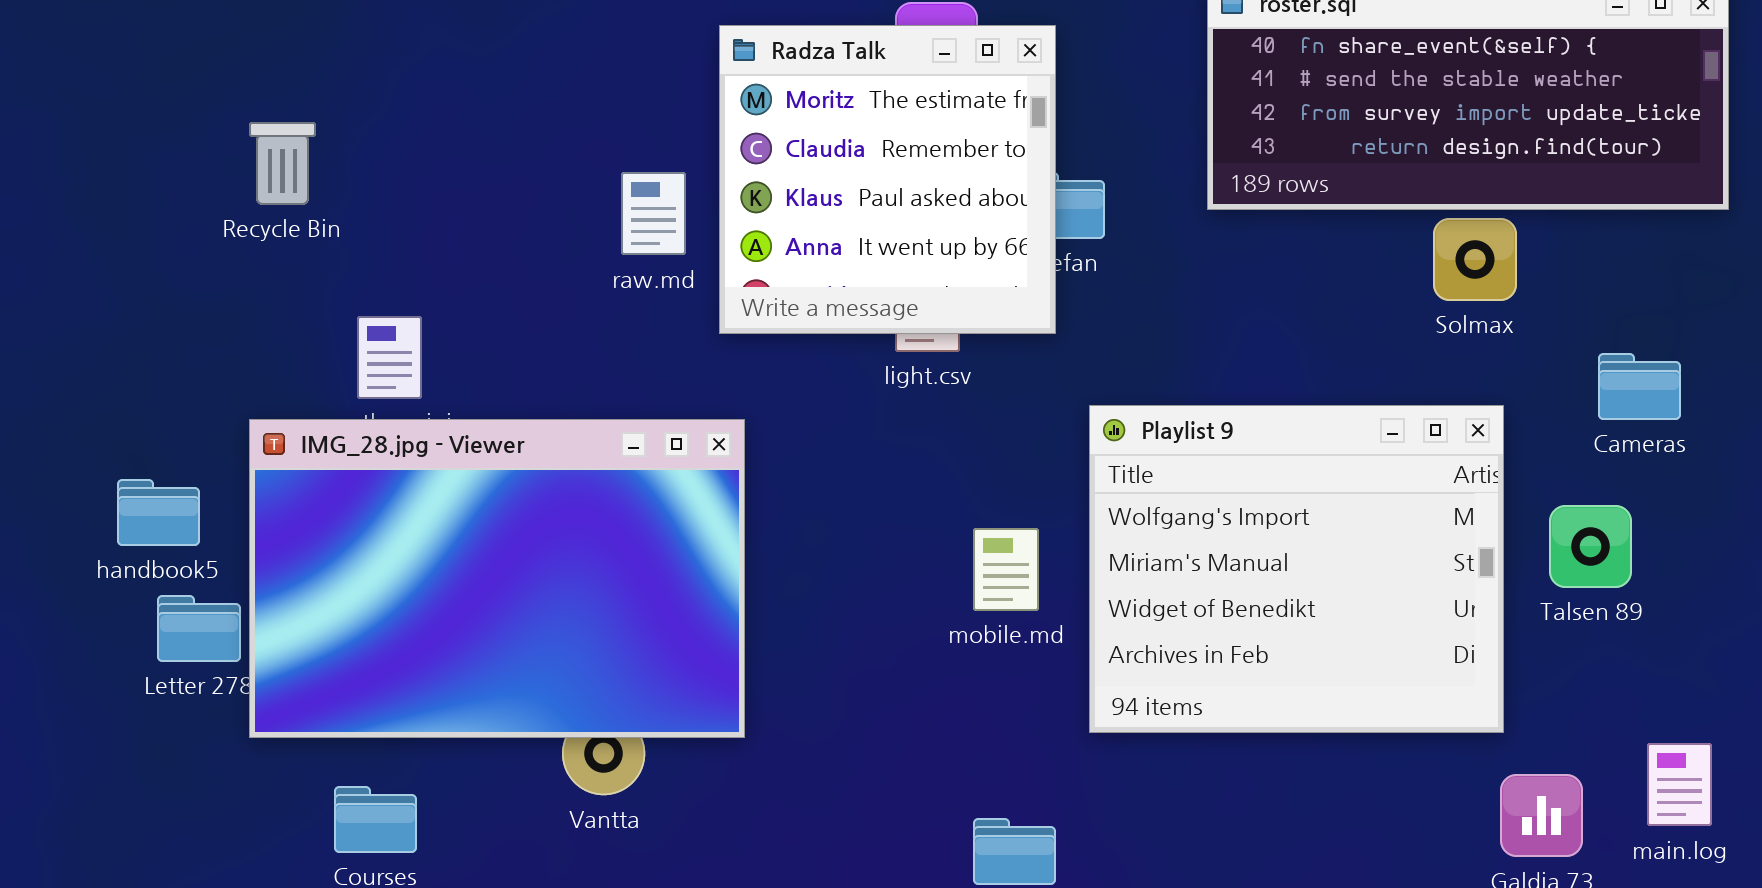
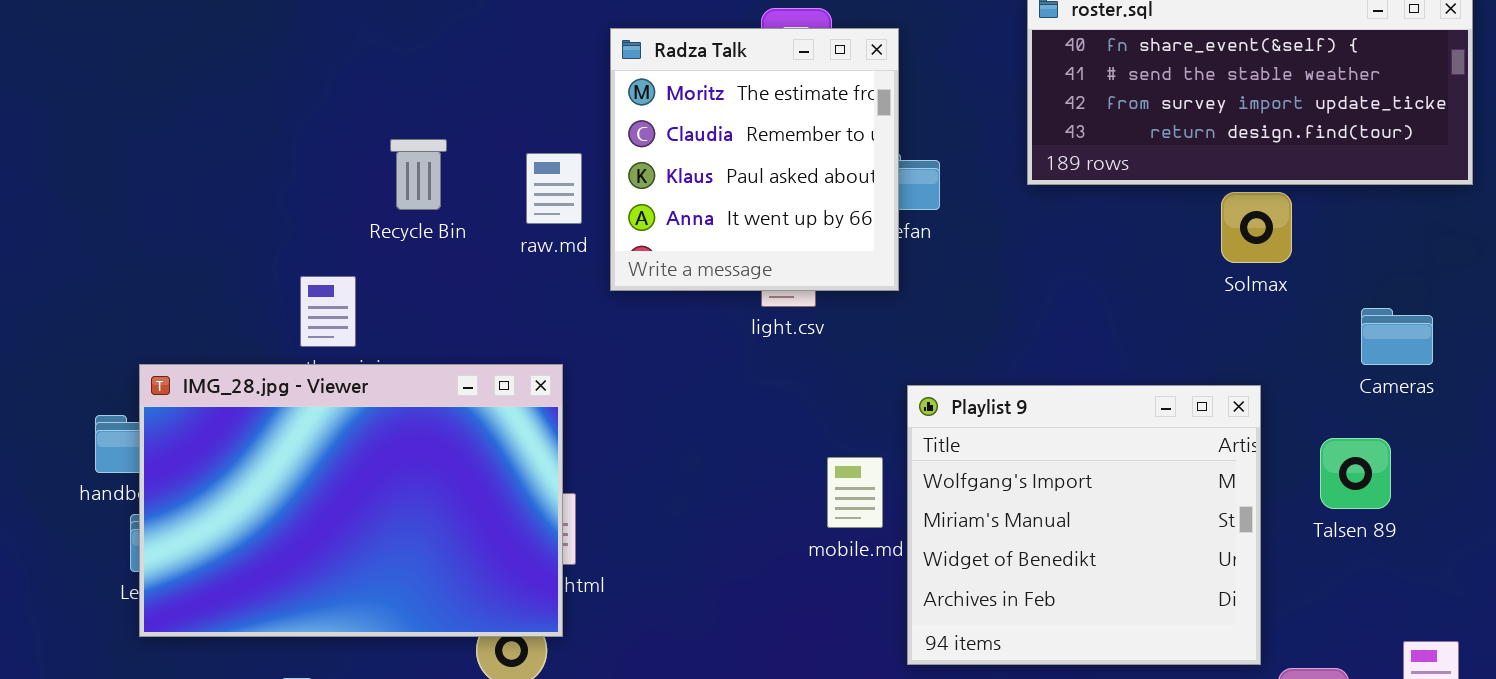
Recycle Bin: [249,122,316,205] -> [390,139,447,210], moved
Playlist 9: [1089,405,1504,733] -> [907,385,1261,665], moved
IMG_28.jpg - Viewer: [249,419,745,738] -> [139,364,563,637], moved

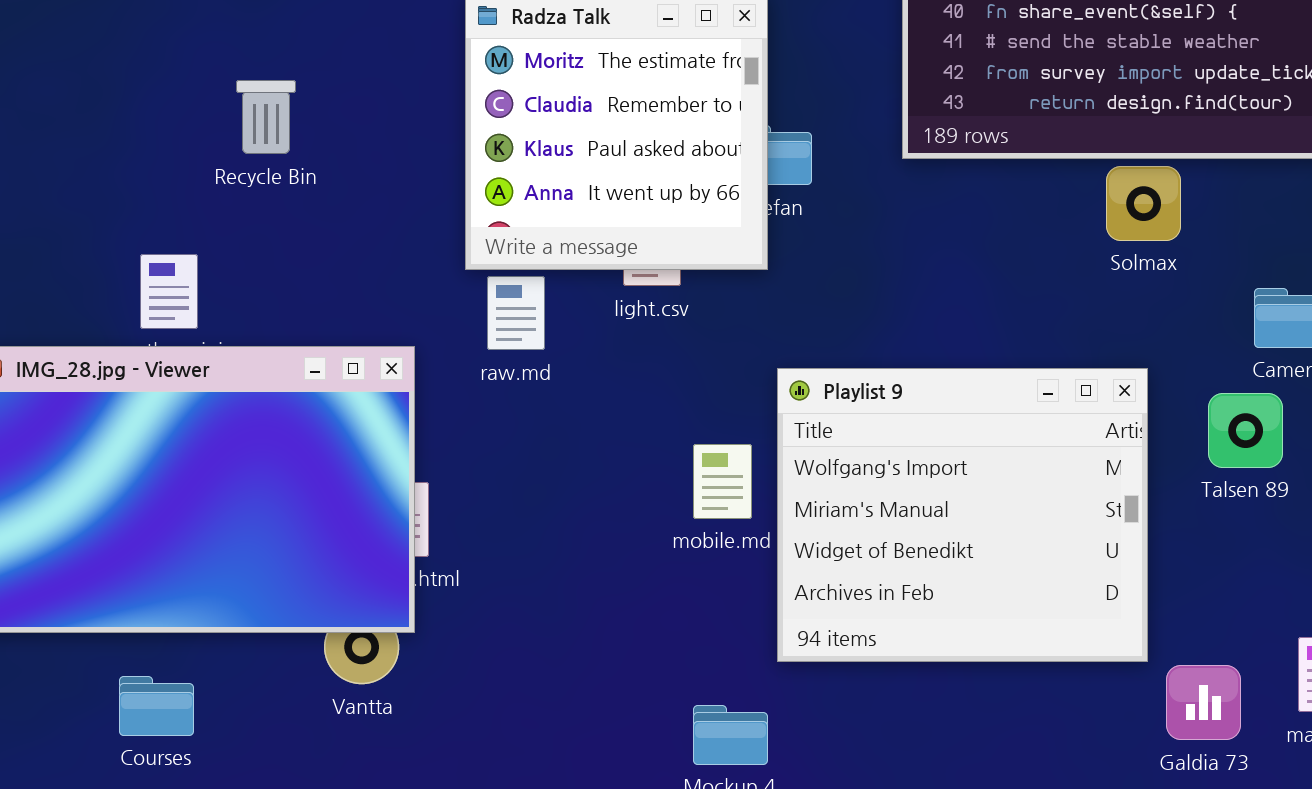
Recycle Bin: [390,139,447,210] -> [236,80,296,154], moved
raw.md: [526,153,582,224] -> [487,276,545,350], moved
Talsen 89: [1320,438,1391,509] -> [1208,393,1283,468], moved

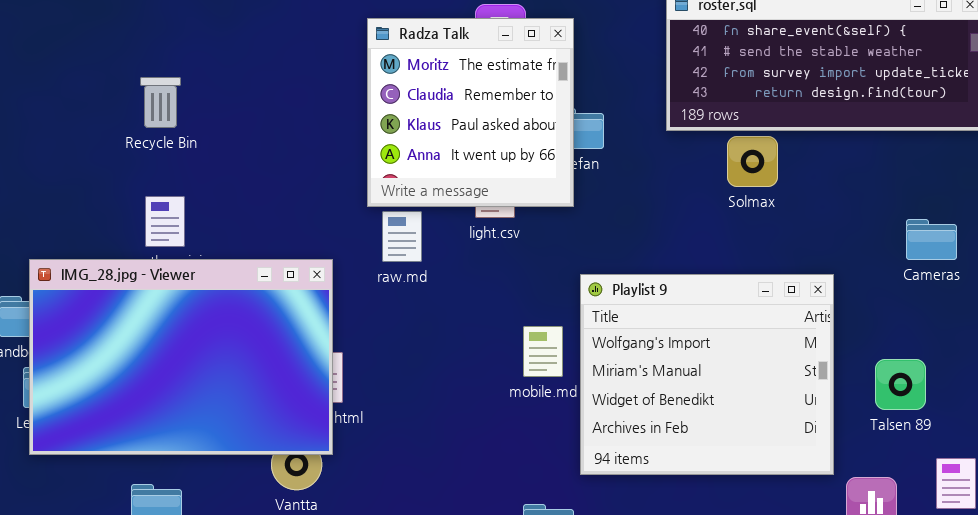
Recycle Bin: [236,80,296,154] -> [140,77,181,128], moved
Solmax: [1106,166,1181,241] -> [727,136,778,187], moved
Talsen 89: [1208,393,1283,468] -> [875,359,926,410], moved

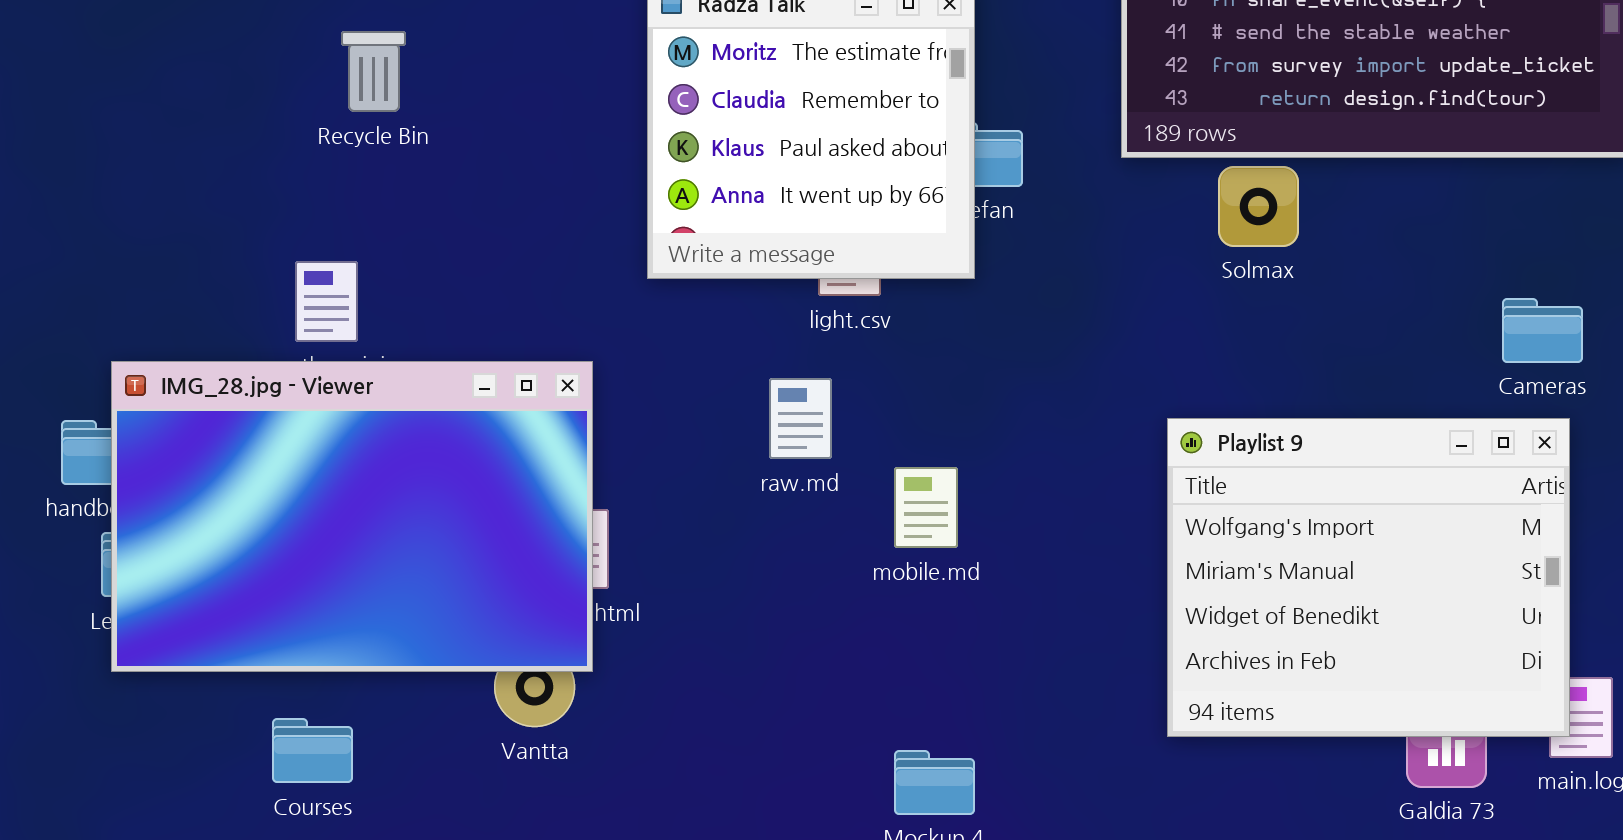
Recycle Bin: [140,77,181,128] -> [341,31,406,112], moved
raw.md: [382,211,422,262] -> [769,378,832,459], moved
Playlist 9: [580,274,834,475] -> [1167,418,1570,737], moved

